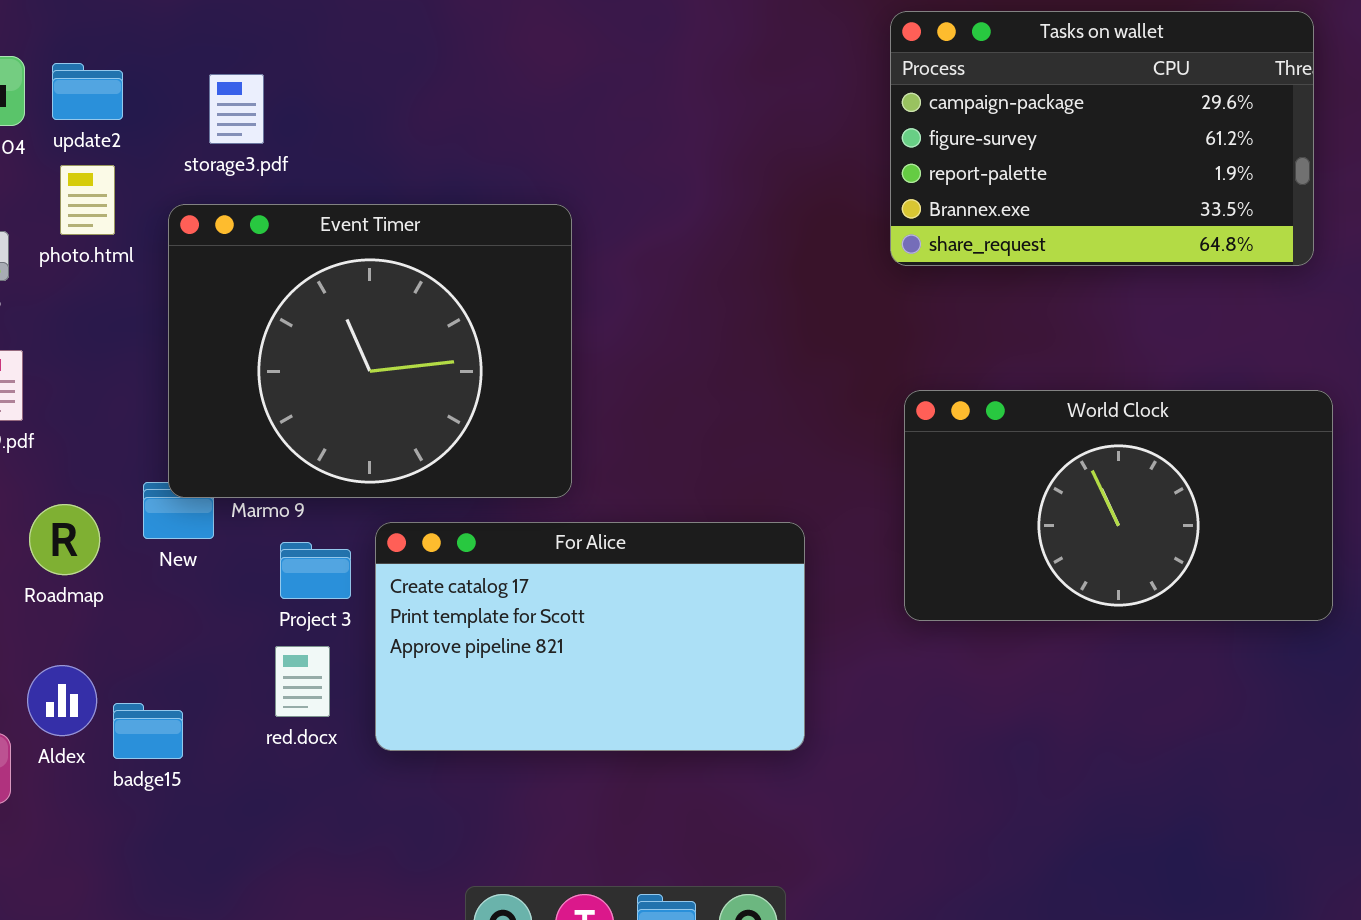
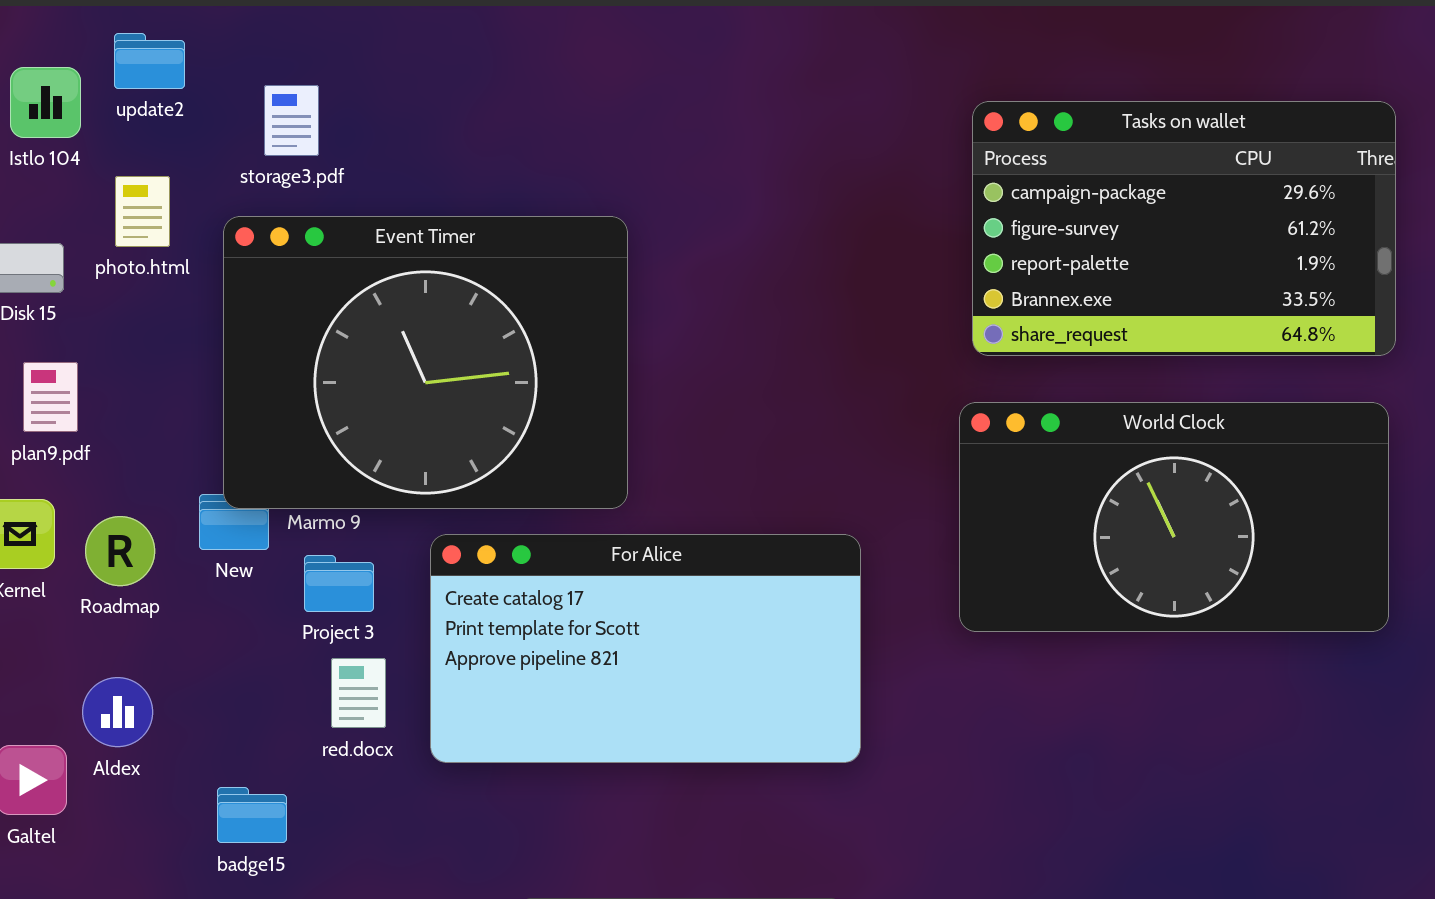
Tasks on wallet: [890,11,1314,266] -> [972,101,1396,356], moved
update2: [52,63,123,120] -> [114,33,185,89], moved
Project 3: [280,542,351,599] -> [304,555,374,612], moved
badge15: [113,703,183,759] -> [217,787,287,843], moved

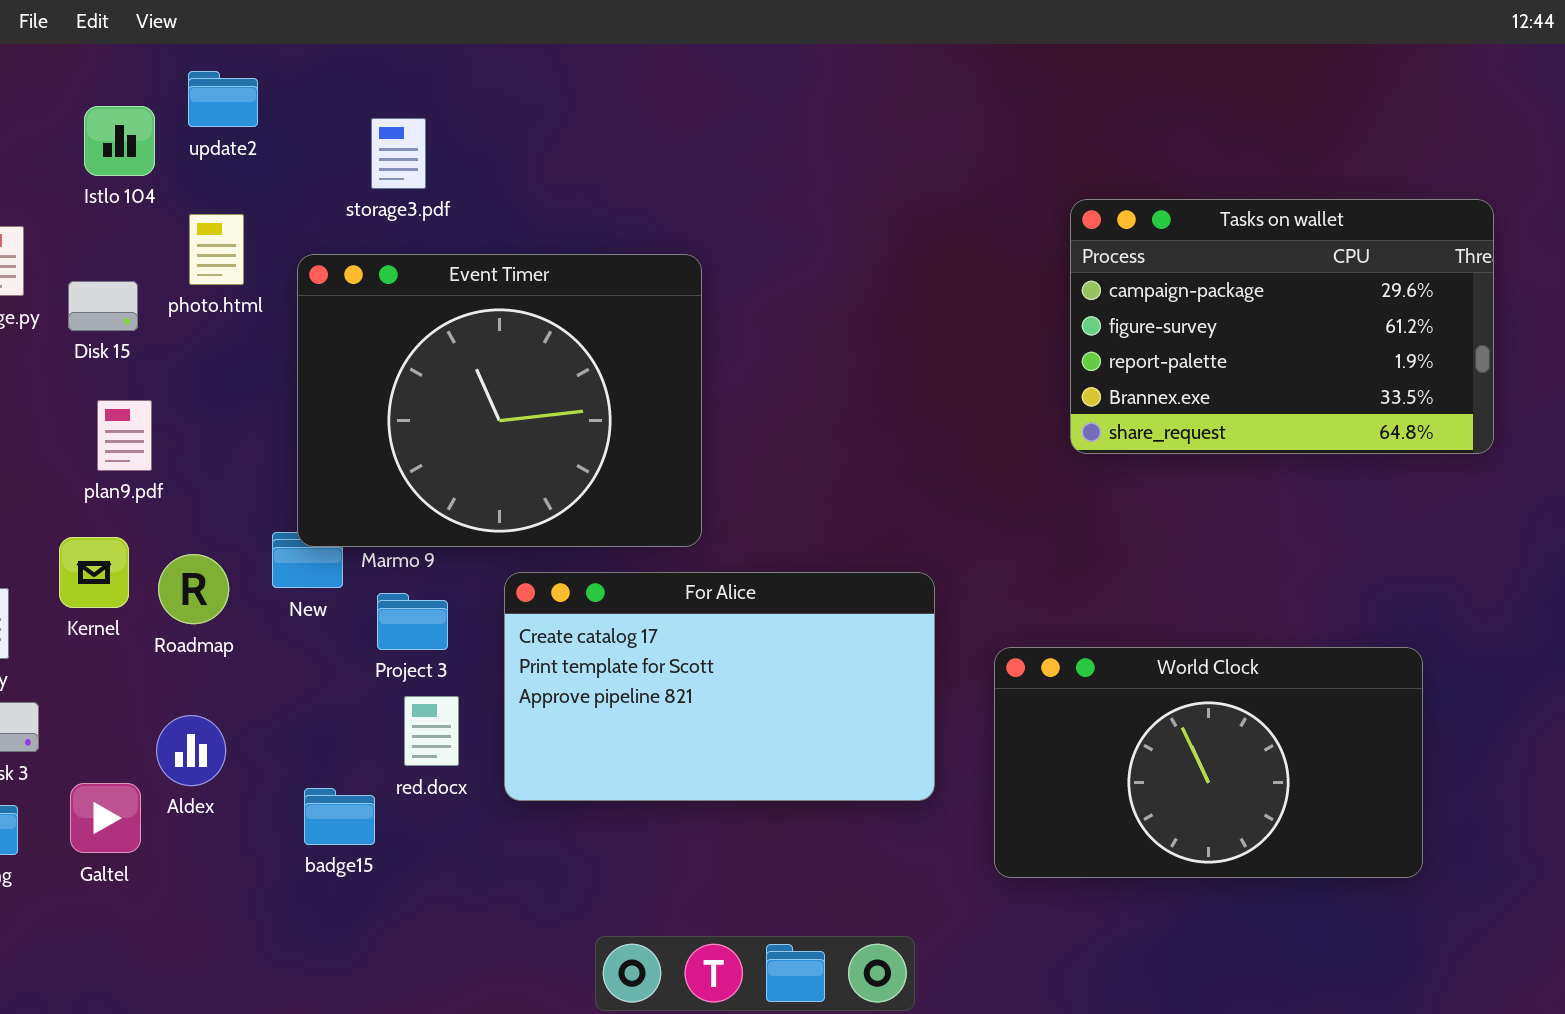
storage3.pdf: [264,85,319,156] -> [371,118,426,189], moved
Tasks on wallet: [972,101,1396,356] -> [1070,199,1494,454], moved
World Clock: [959,402,1389,632] -> [994,647,1423,878], moved
badge15: [217,787,287,843] -> [304,788,375,845], moved

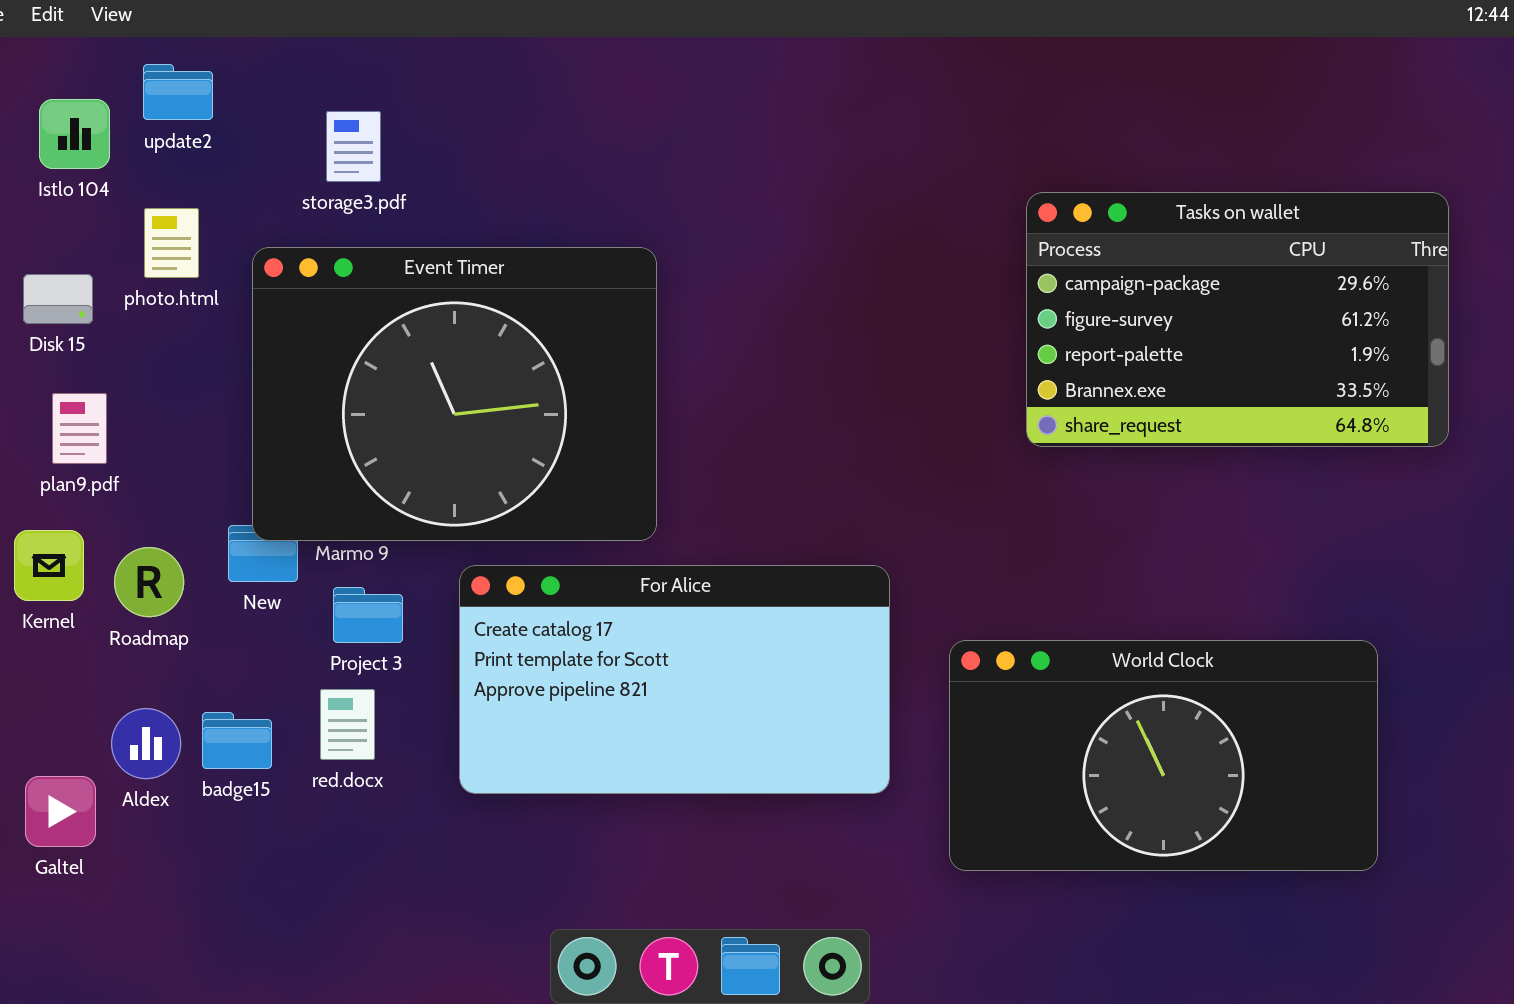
red.docx: [404,696,459,766] -> [320,689,375,760], moved
badge15: [304,788,375,845] -> [202,712,272,769], moved

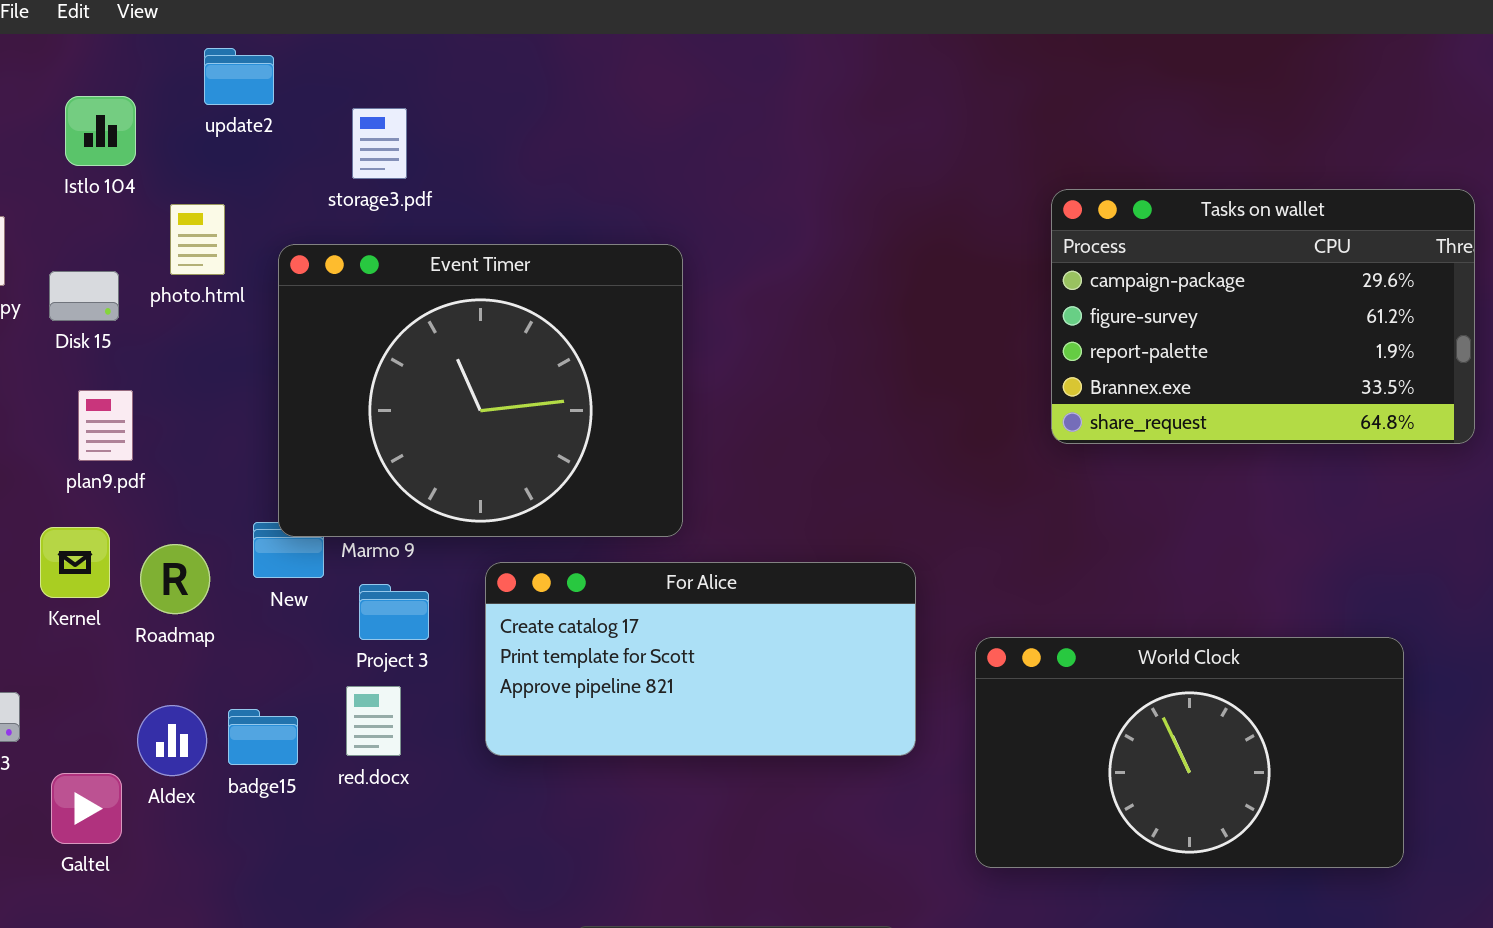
update2: [143,64,213,120] -> [204,48,274,105], moved
For Alice: [459,565,890,794] -> [485,562,916,756], resized

